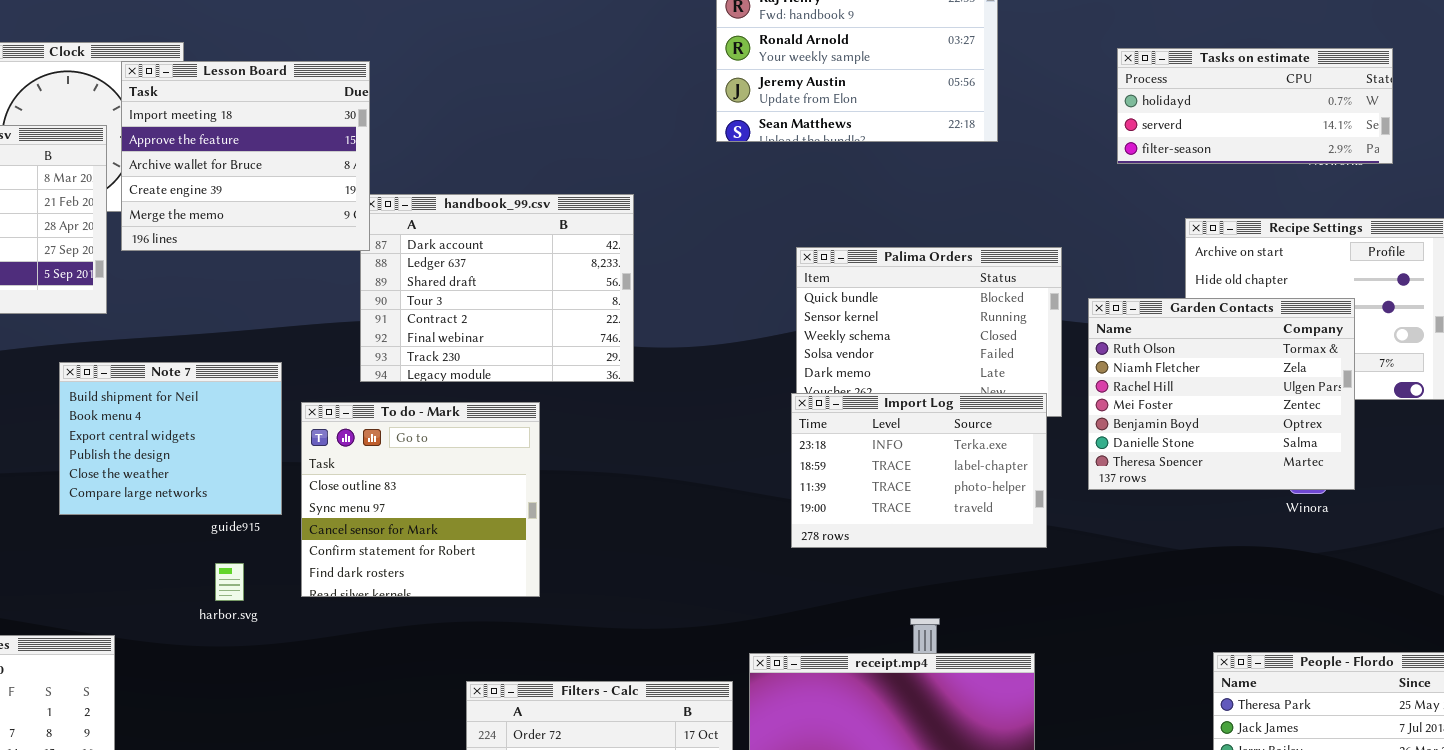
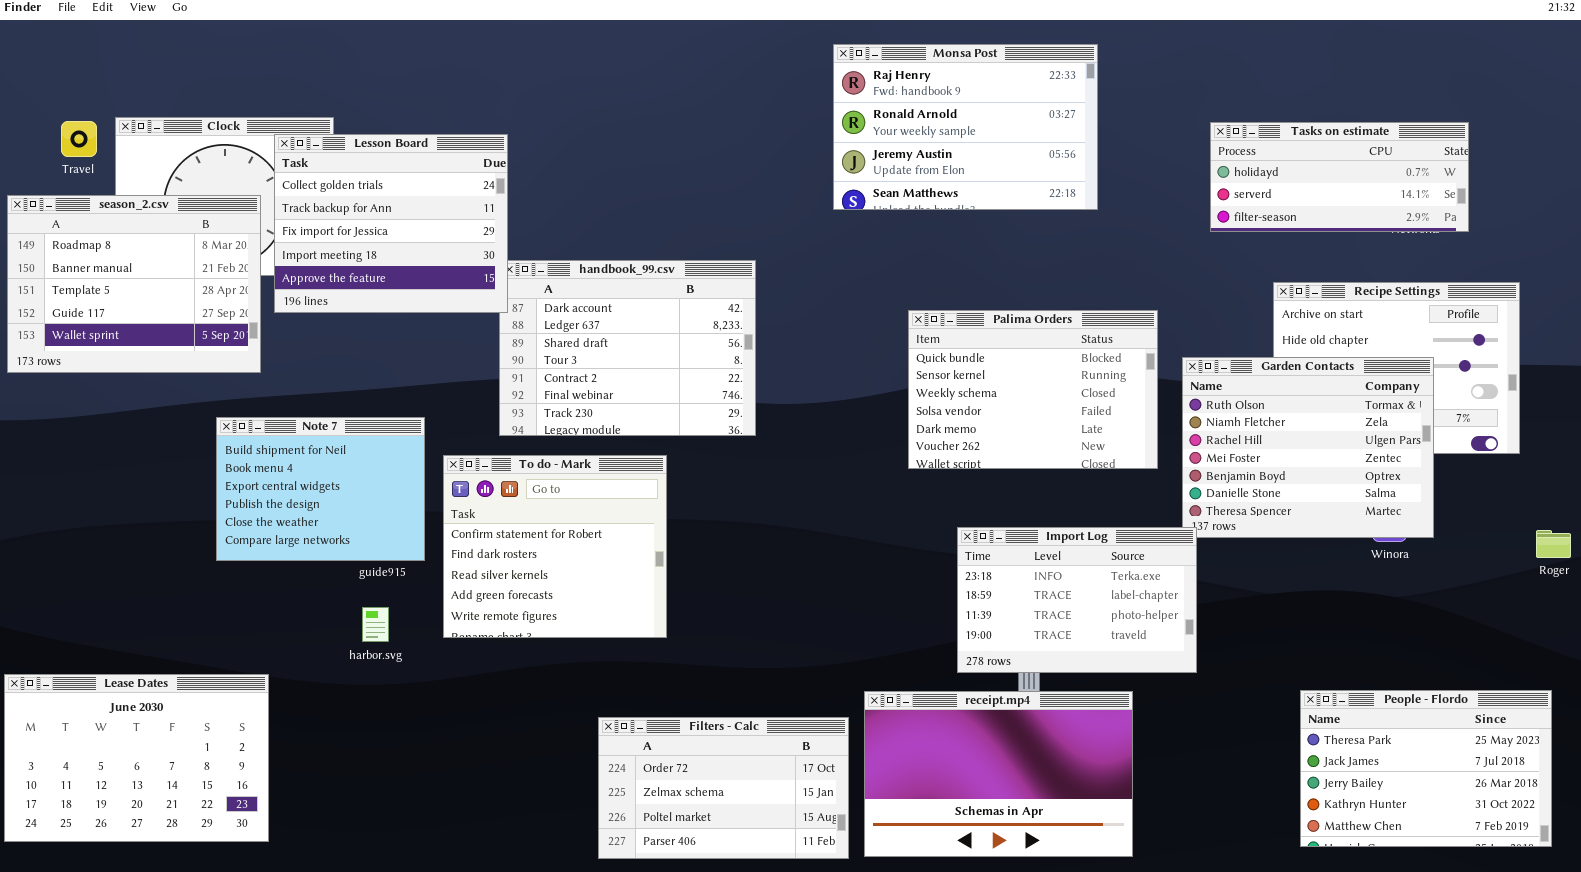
Lesson Board: [121,61,370,251] -> [274,134,508,313], scrolled up 3 rows
Import Log: [791,393,1047,548] -> [957,527,1197,673], moved
To do - Mark: [301,402,540,597] -> [443,455,667,638], scrolled down 3 rows

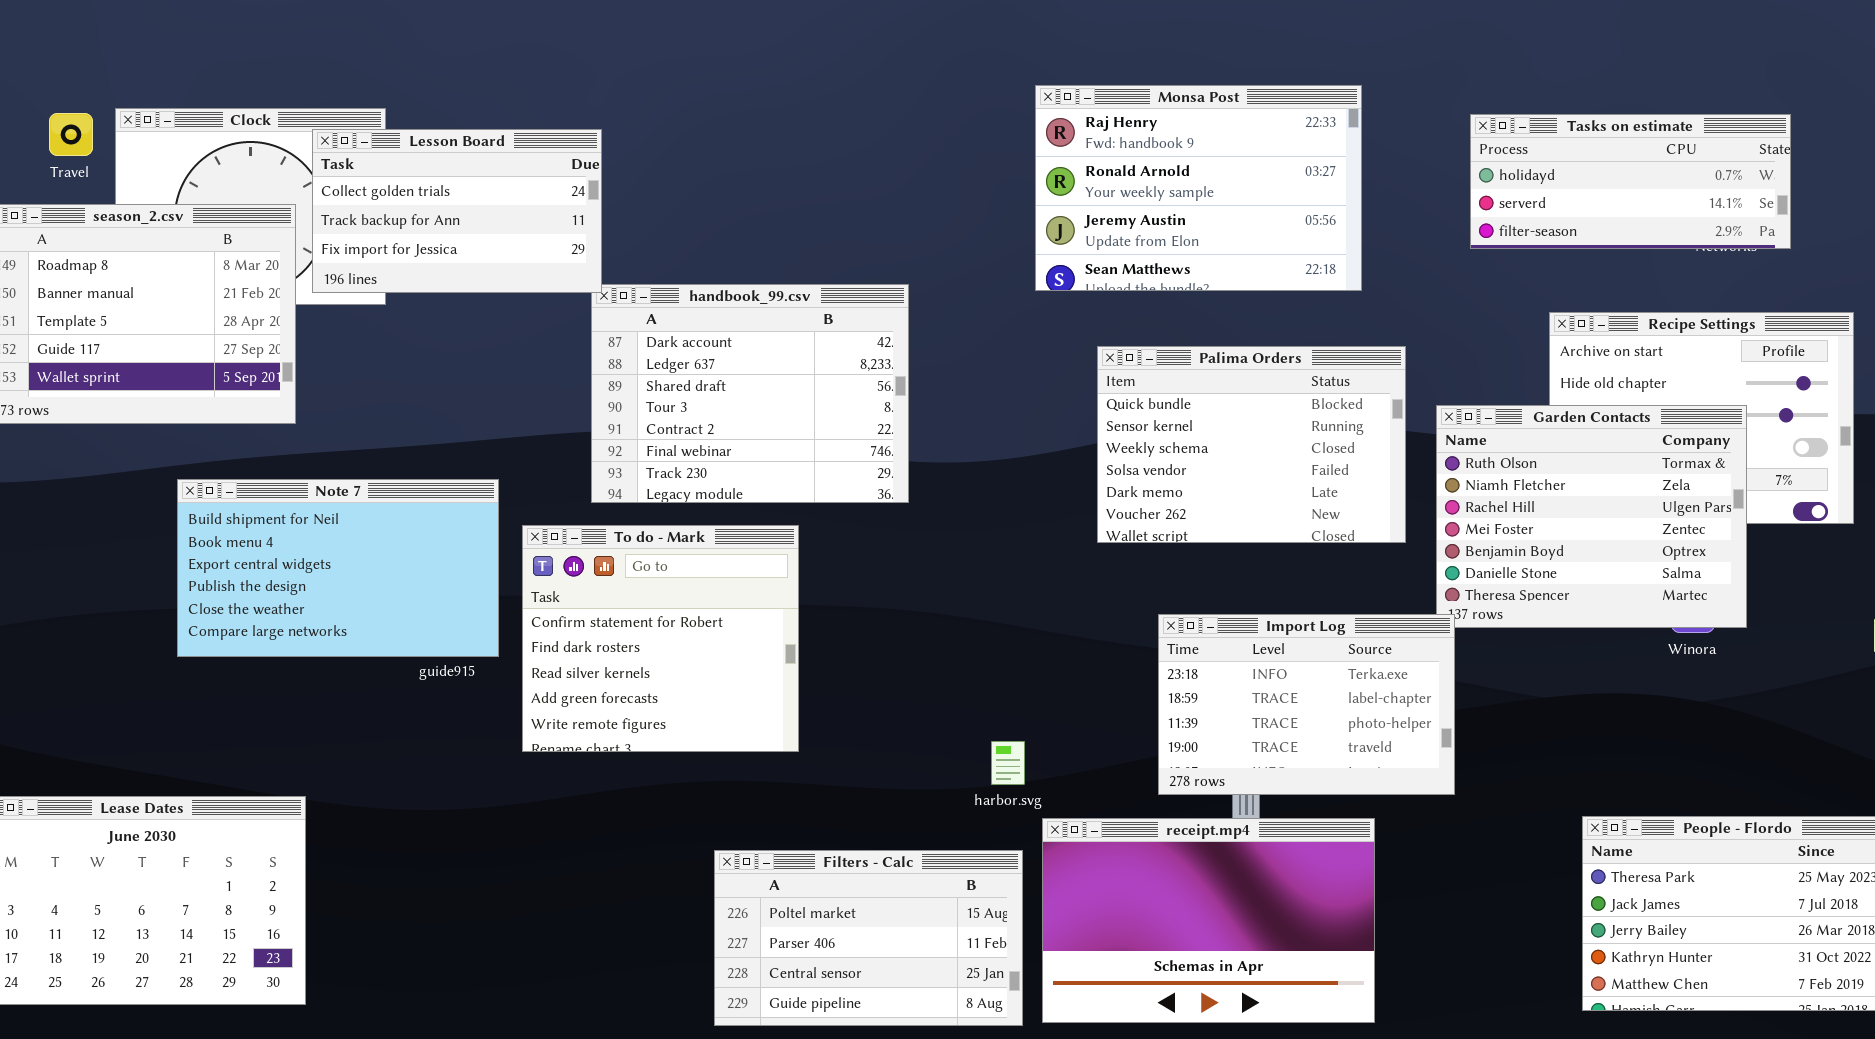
Monsa Post: [833,44,1098,210] -> [1035,85,1362,291], moved
Lesson Board: [274,134,508,313] -> [312,129,602,293], resized
Note 7: [216,417,425,561] -> [177,479,499,657], resized
harbor.svg: [362,607,389,642] -> [991,741,1025,785], moved
Filters - Calc: [598,717,849,859] -> [714,850,1023,1026], scrolled down 2 rows

